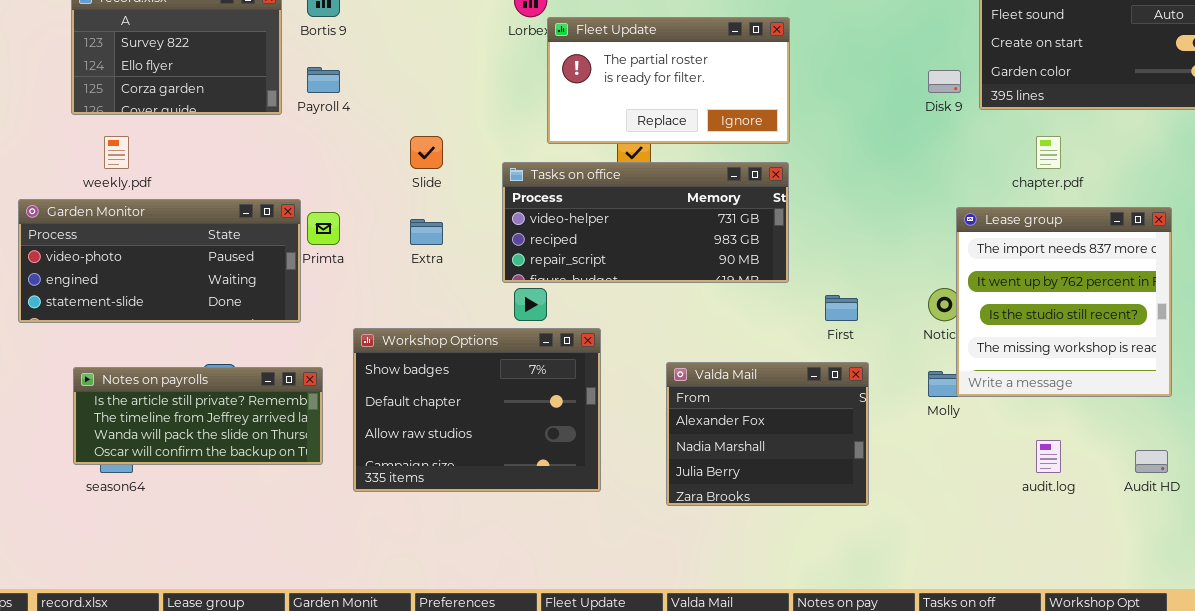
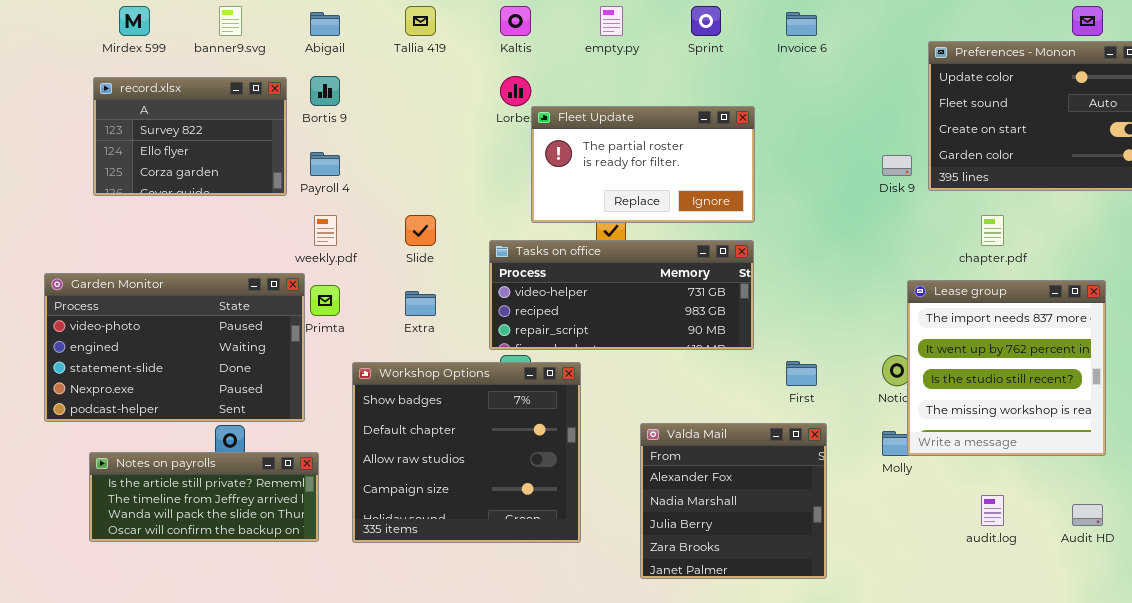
weekly.pdf: [104,136,129,169] -> [314,215,337,246], moved
Garden Monitor: [18,199,301,323] -> [44,273,305,422], resized
Workshop Options: [353,328,601,492] -> [352,362,581,543], resized
Valda Mail: [666,362,869,506] -> [640,423,827,579], resized
Notes on payrolls: [73,367,323,465] -> [89,452,319,542], moved

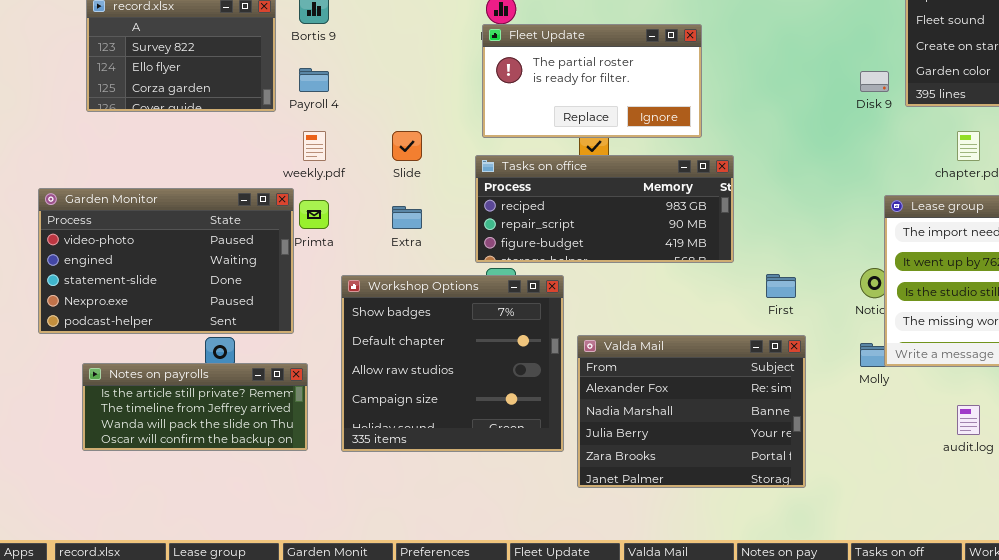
Fleet Update: [531,106,755,223] -> [482,24,702,138], moved
Tasks on office: [489,240,754,350] -> [475,155,734,263], scrolled down 1 row
Valda Mail: [640,423,827,579] -> [577,335,806,488], resized

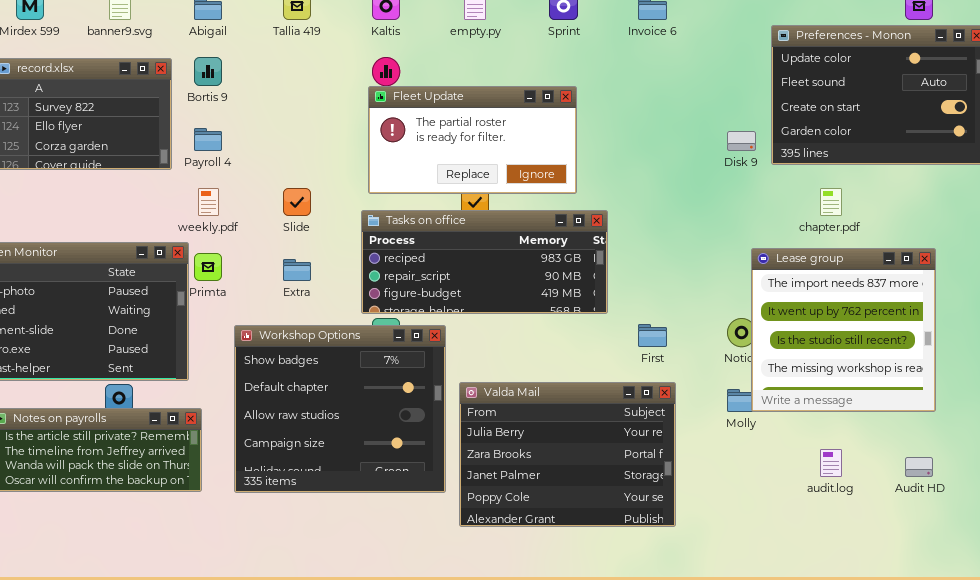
Valda Mail: [577,335,806,488] -> [459,382,676,527], scrolled down 2 rows

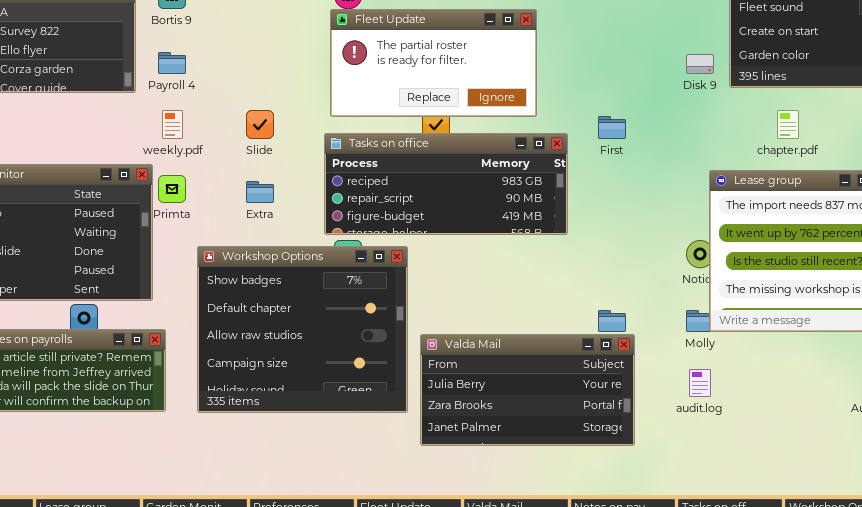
First: [638,324,667,347] -> [598,116,626,139], moved
Valda Mail: [459,382,676,527] -> [420,334,635,446], resized
audit.log: [820,449,842,477] -> [689,369,711,397], moved

